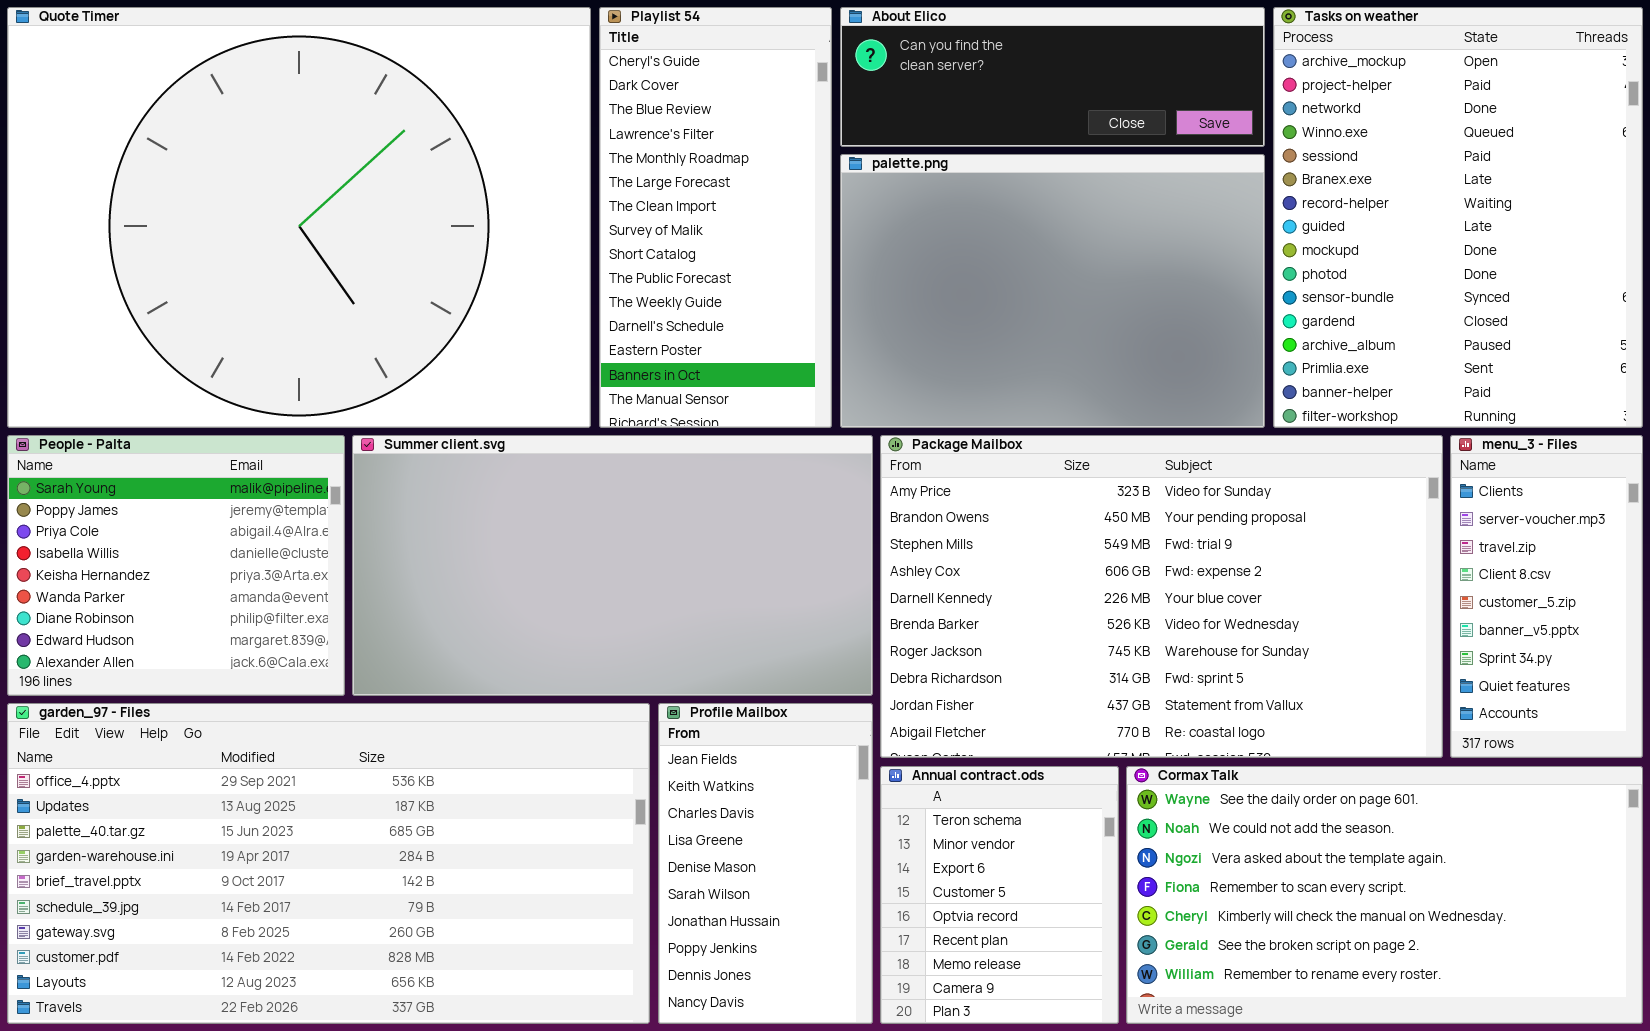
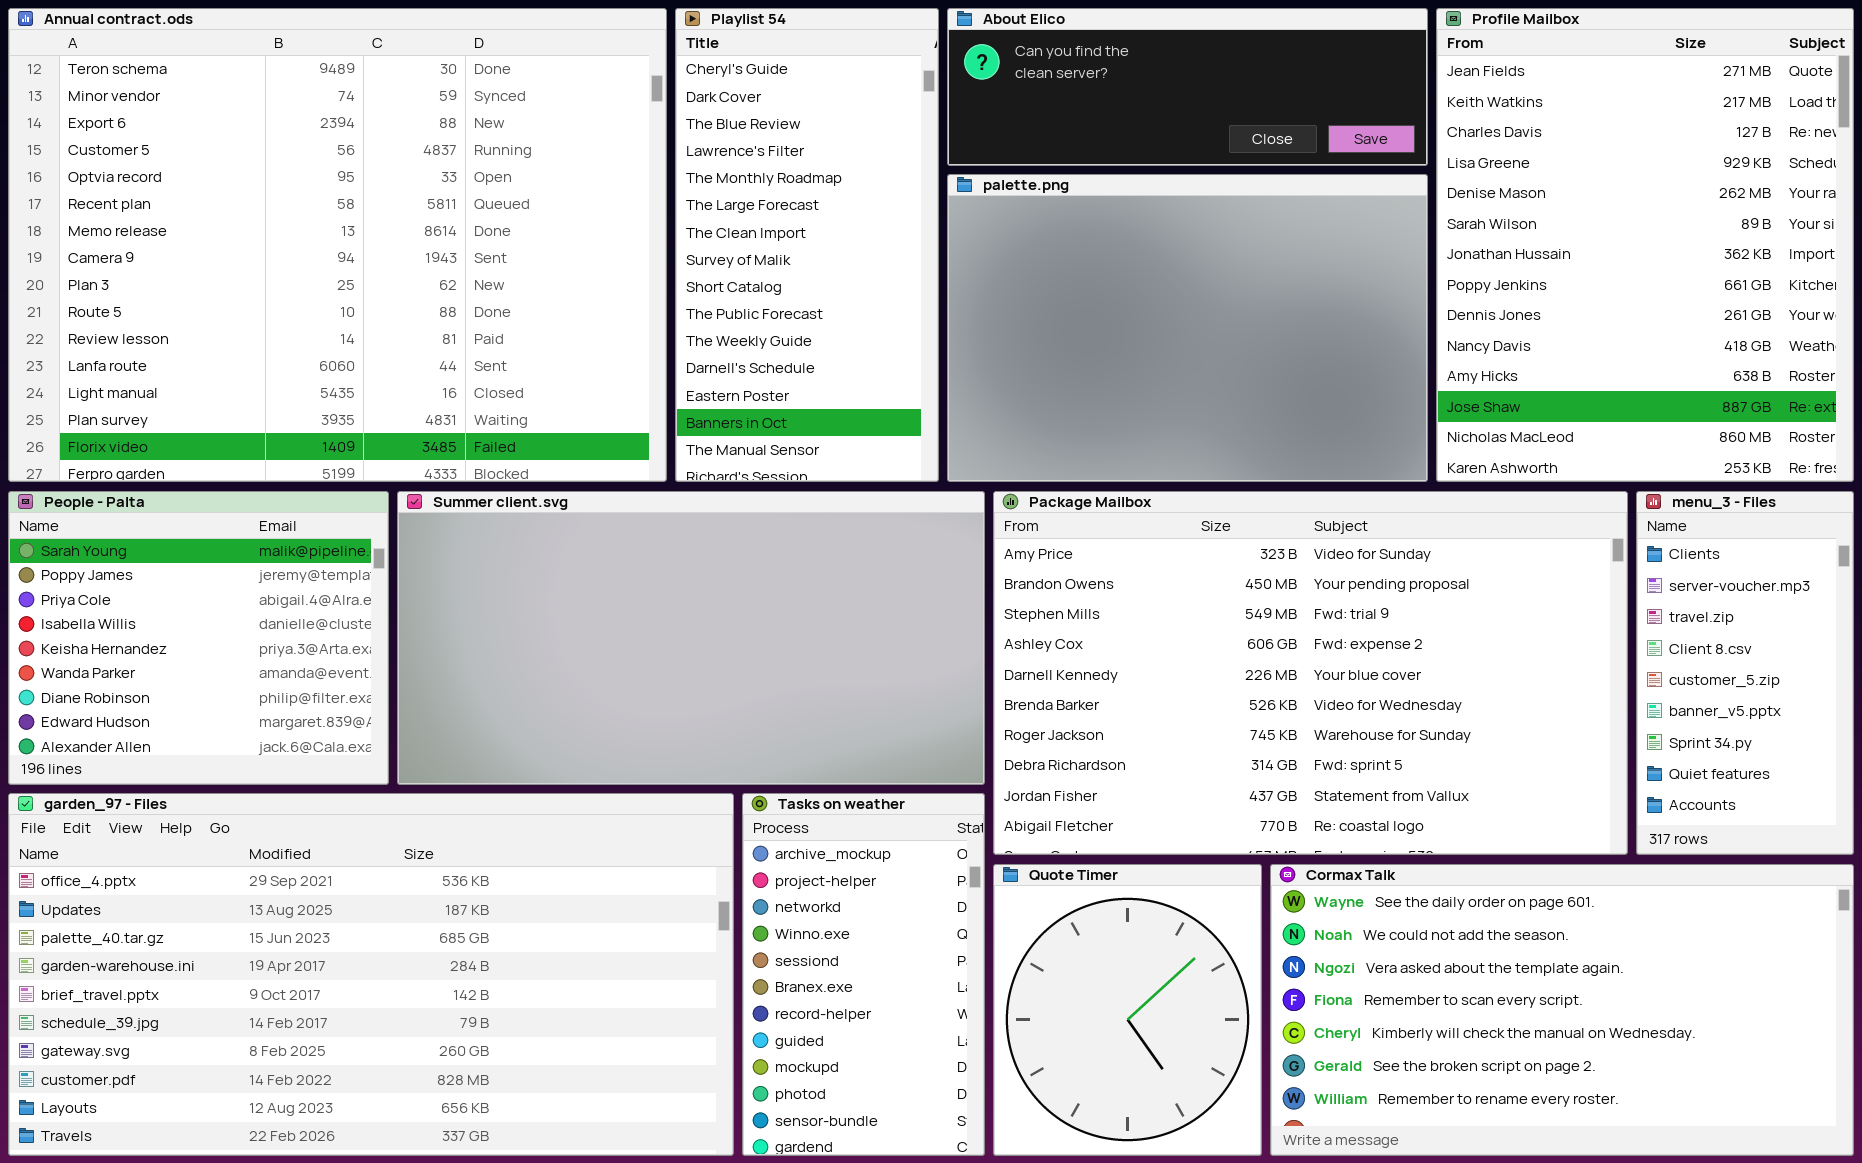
Quote Timer: [7,7,591,428] -> [993,864,1262,1156], moved, resized
Tasks on weather: [1273,7,1643,428] -> [742,793,985,1156], moved, resized
Profile Mailbox: [658,703,873,1024] -> [1436,8,1854,482], moved, resized
Annual contract.ods: [880,766,1119,1024] -> [8,8,667,482], moved, resized

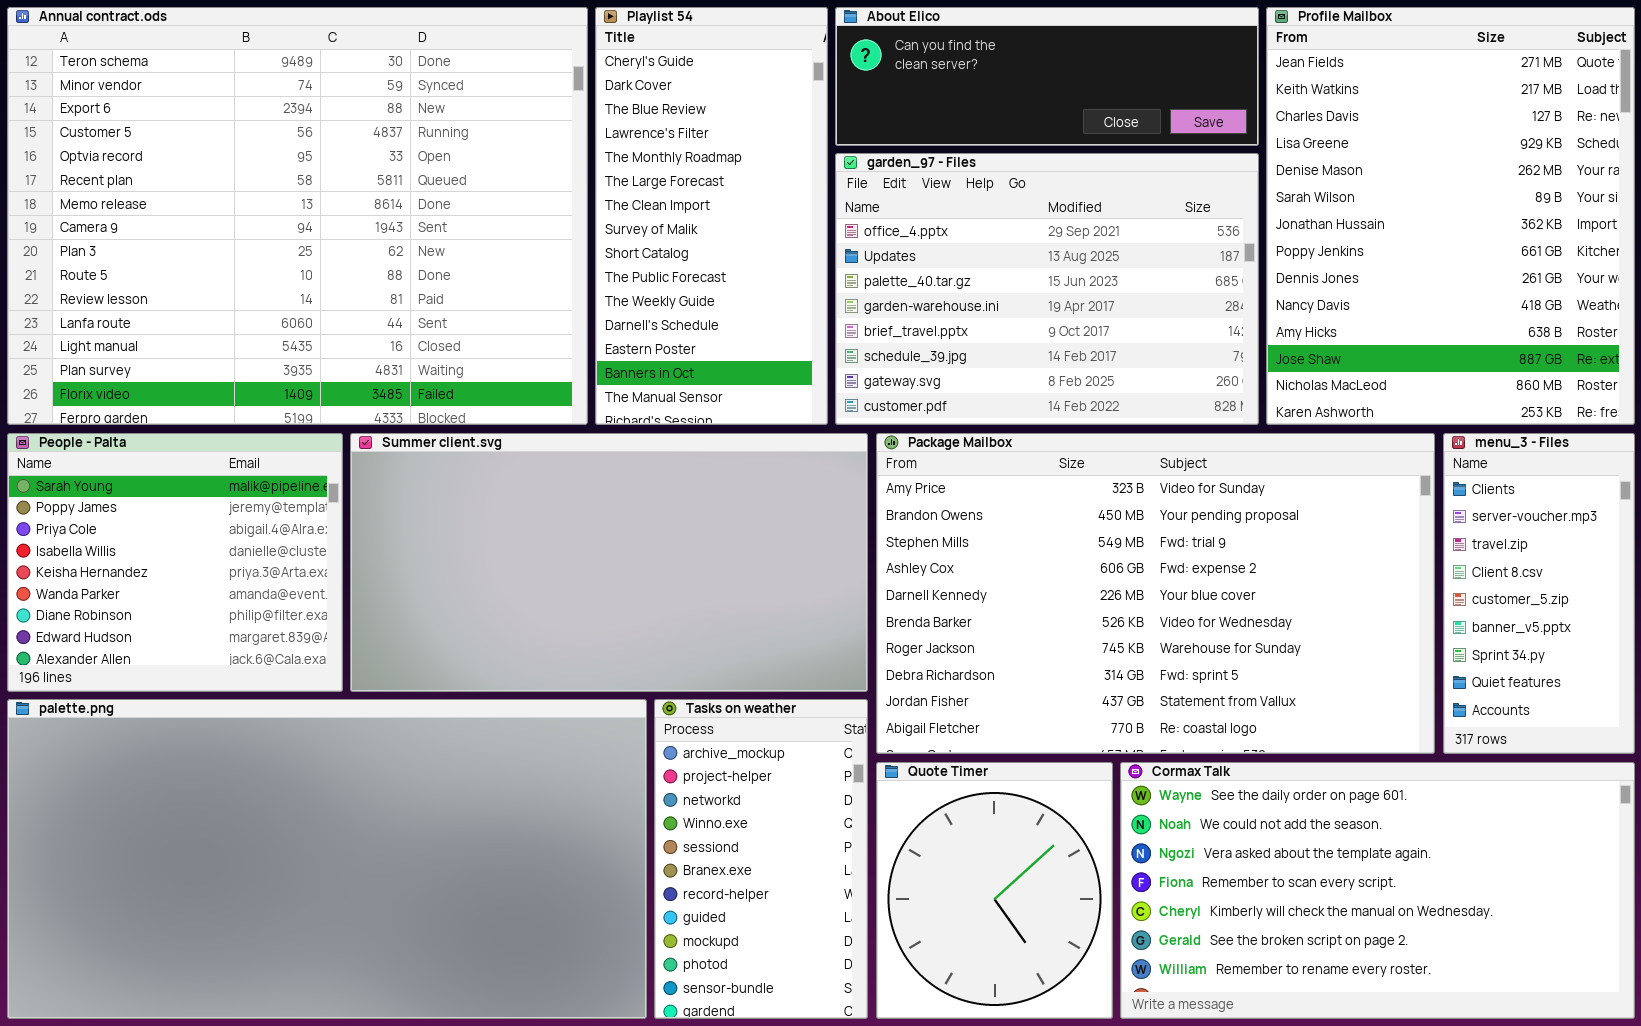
palette.png: [947,174,1428,482] -> [7,699,647,1019], moved, resized
garden_97 - Files: [8,793,734,1156] -> [835,153,1259,425], moved, resized

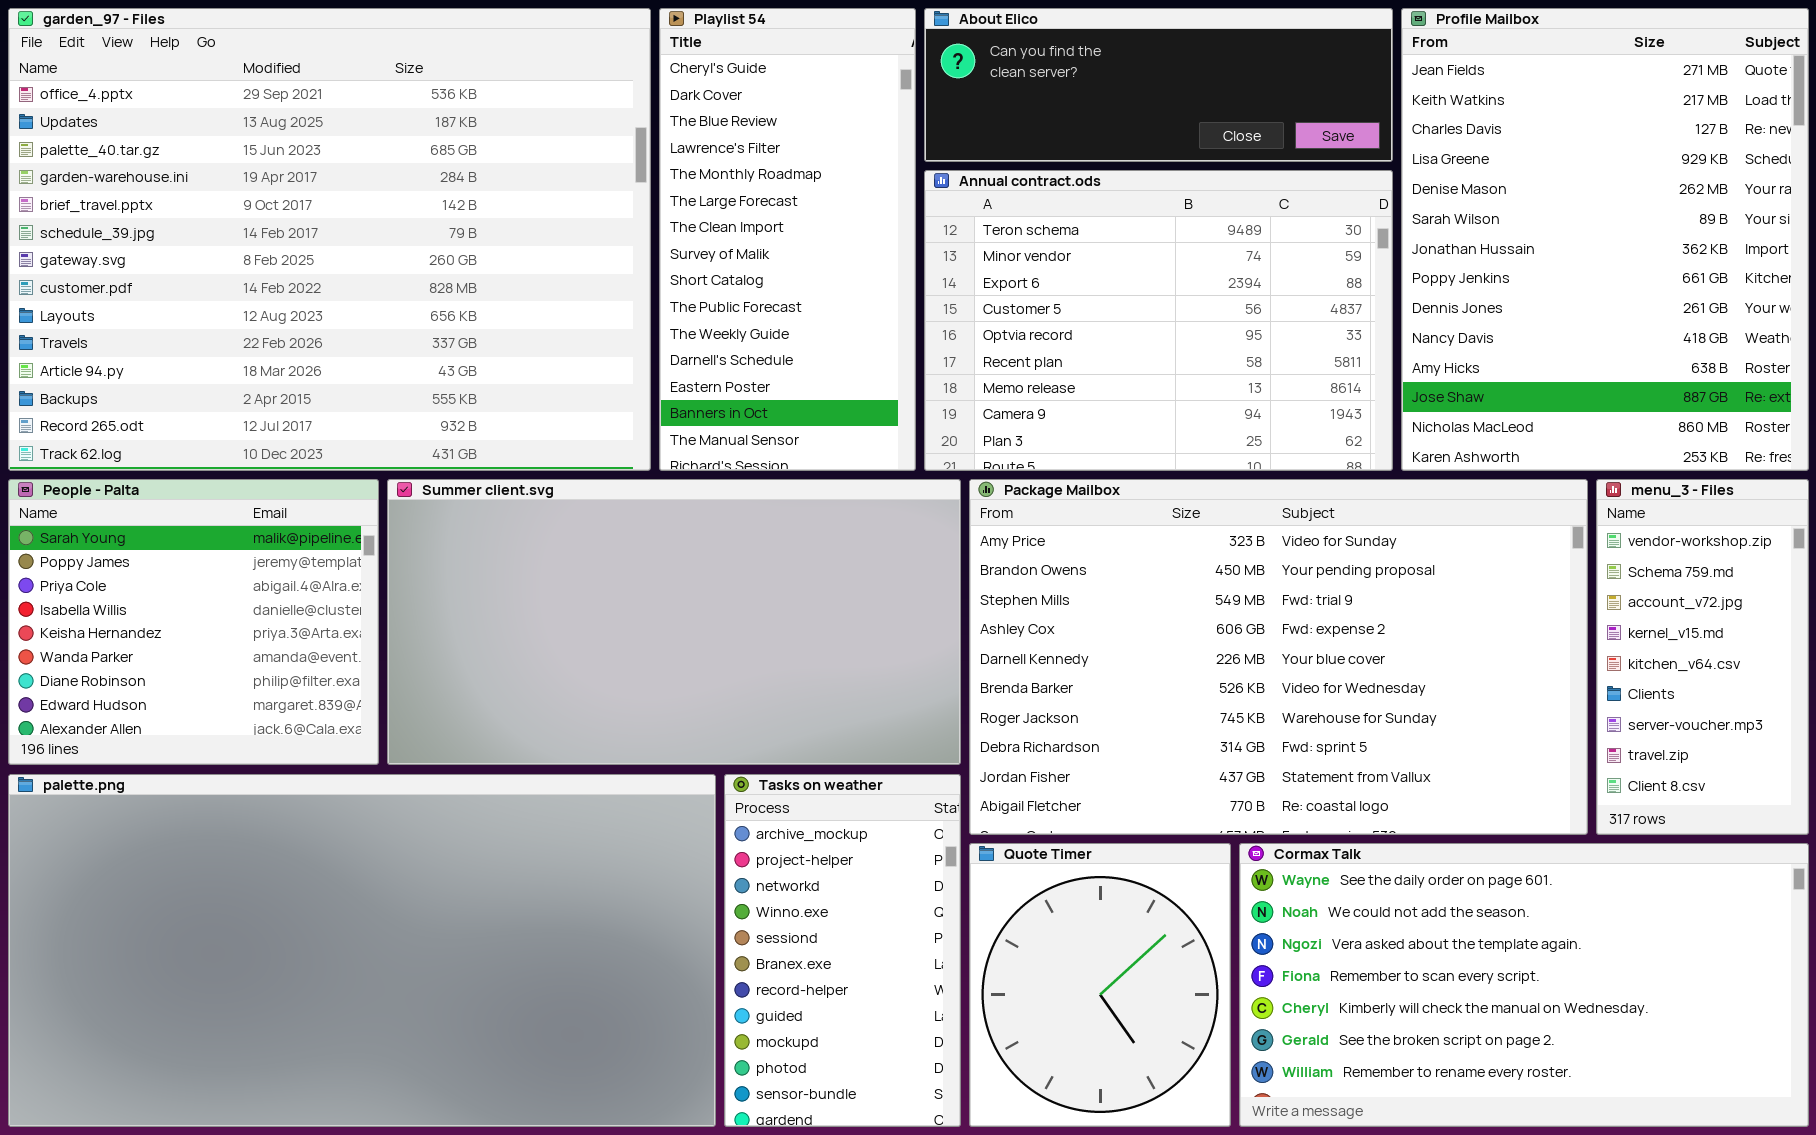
Annual contract.ods: [7,7,588,425] -> [924,170,1393,471], moved, resized
garden_97 - Files: [835,153,1259,425] -> [8,8,651,471], moved, resized
menu_3 - Files: [1443,433,1635,754] -> [1596,479,1809,835], scrolled up 5 rows

